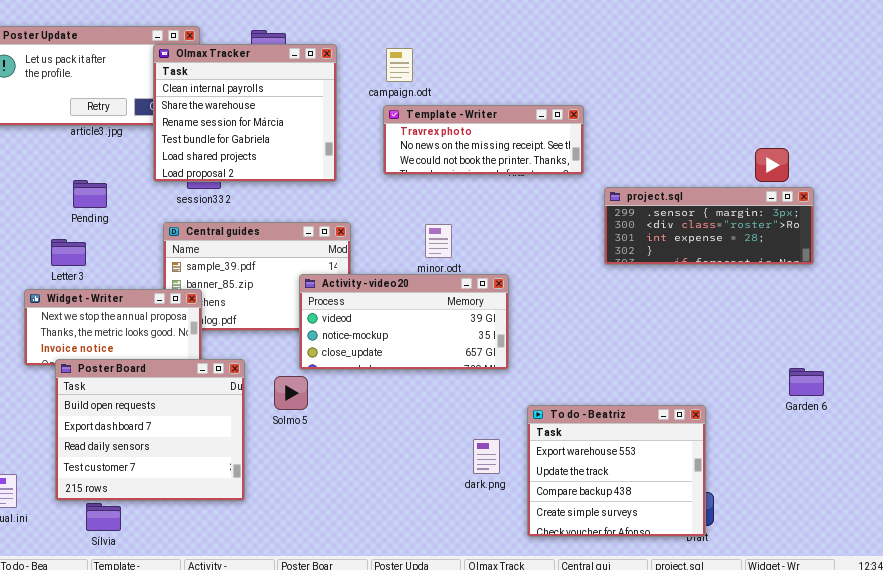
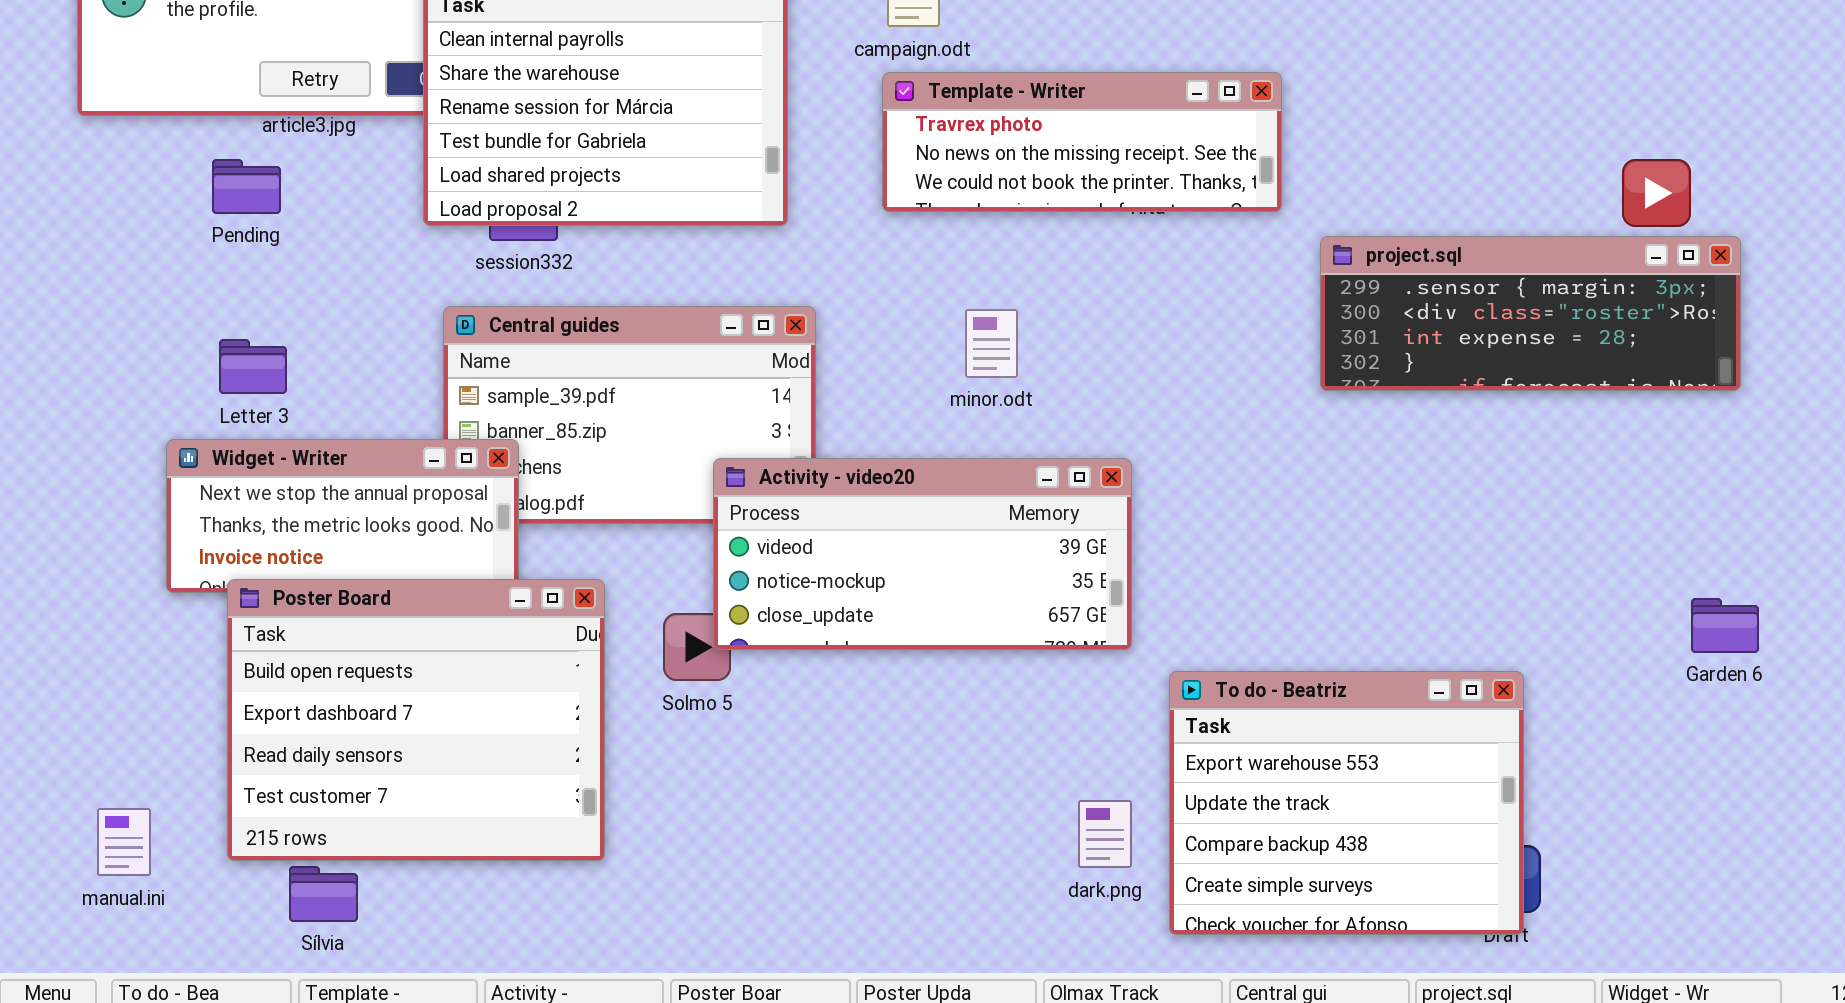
Pending: [73,180,107,208] -> [212,159,281,214], moved
Activity - video20: [299,274,509,370] -> [713,458,1132,650], moved
dark.png: [473,439,500,474] -> [1078,800,1132,868], moved

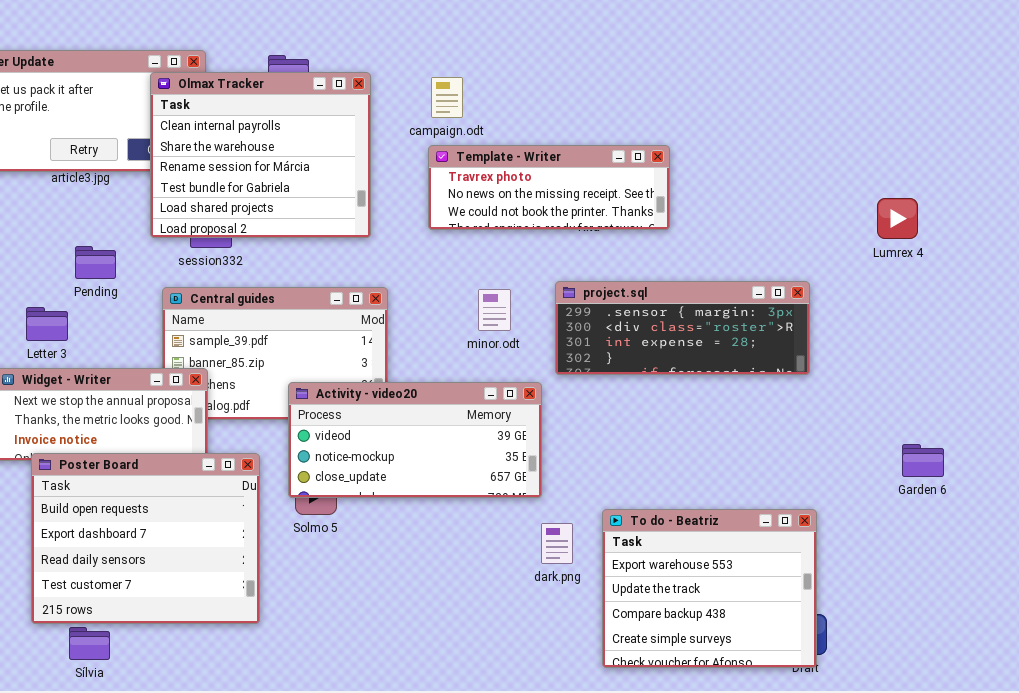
Pending: [212,159,281,214] -> [75,246,116,279], moved
project.sql: [1320,236,1741,391] -> [555,281,810,375], moved
Activity - video20: [713,458,1132,650] -> [288,382,542,498], moved
Garden 6: [1691,598,1759,653] -> [902,444,944,477], moved
dark.png: [1078,800,1132,868] -> [541,523,573,564], moved

